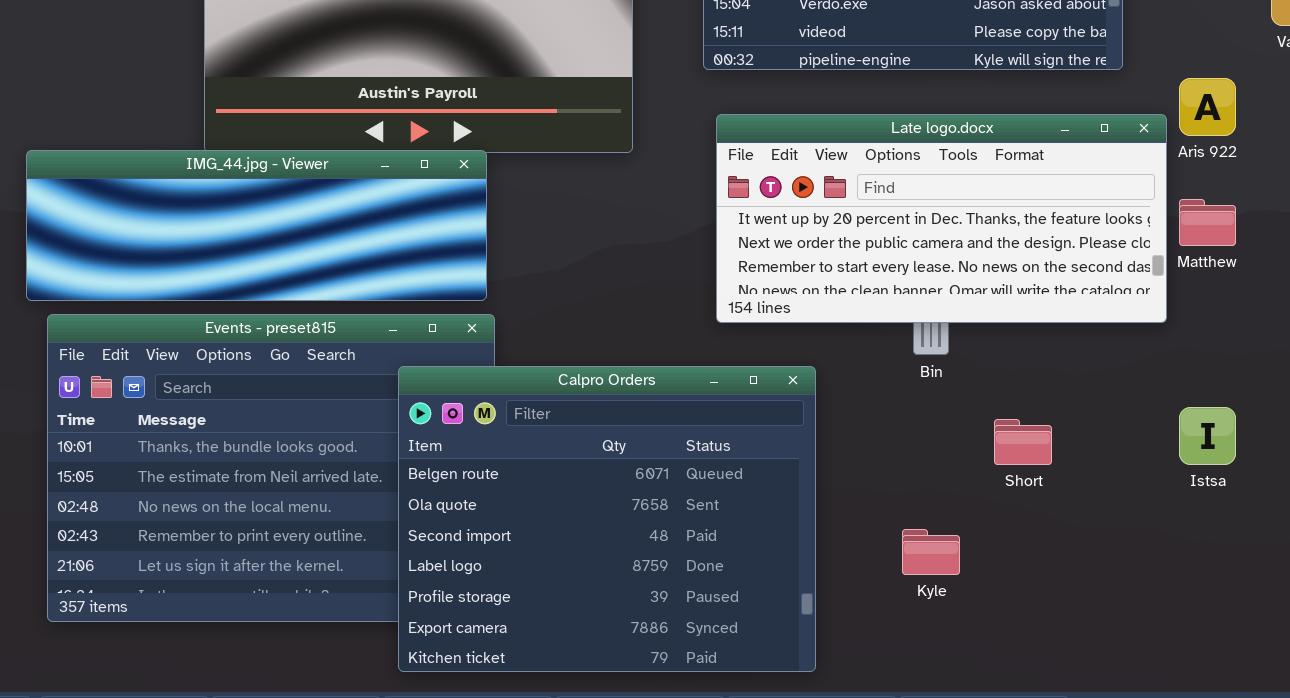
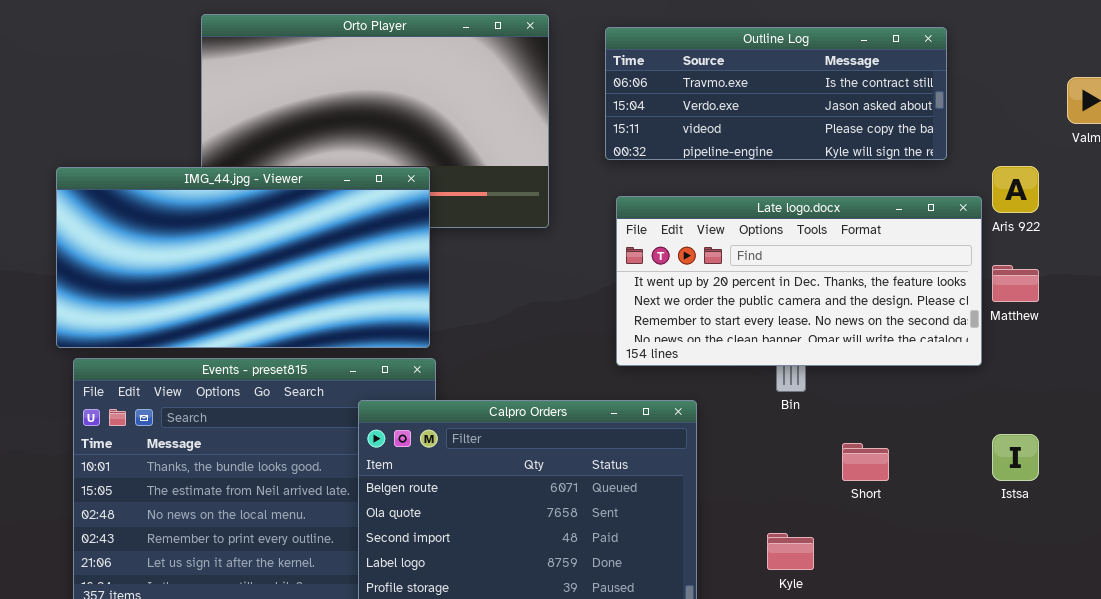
IMG_44.jpg - Viewer: [26,150,487,301] -> [56,167,430,348], resized

